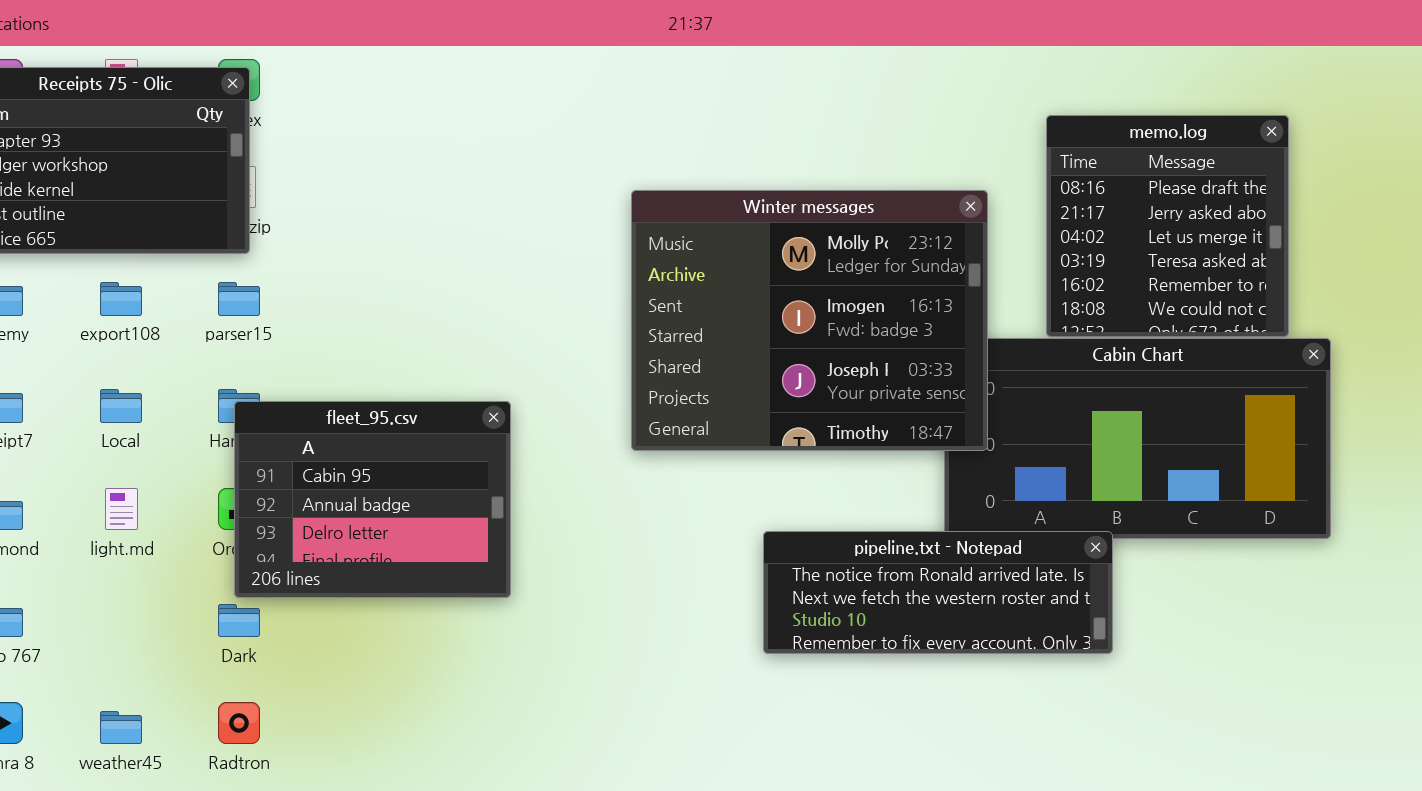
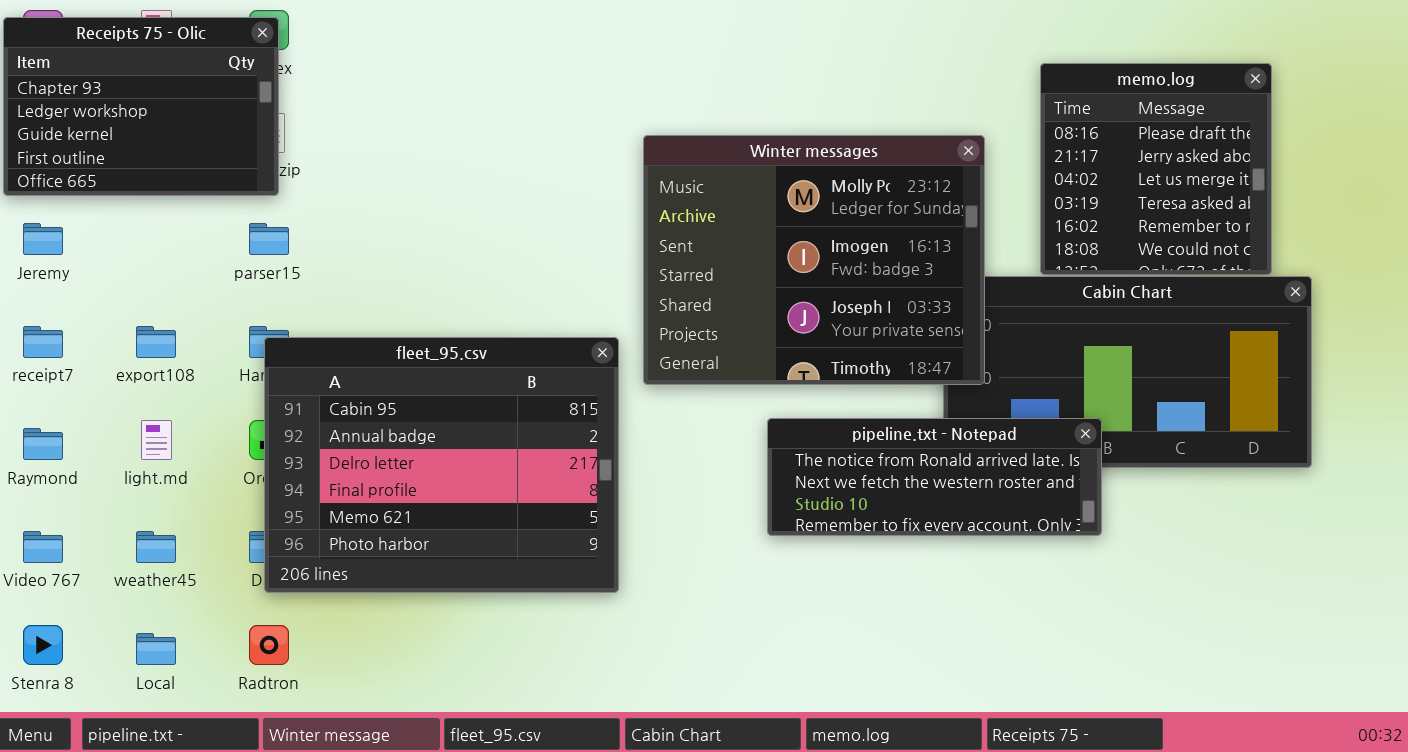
export108: [100,282,142,316] -> [136,326,176,358], moved
Local: [100,389,142,423] -> [136,633,176,665], moved
fleet_95.csv: [234,401,511,598] -> [264,337,619,593], resized
pipeline.txt - Notepad: [763,531,1113,654] -> [767,418,1102,536], moved
weather45: [100,711,142,744] -> [136,531,176,563], moved

